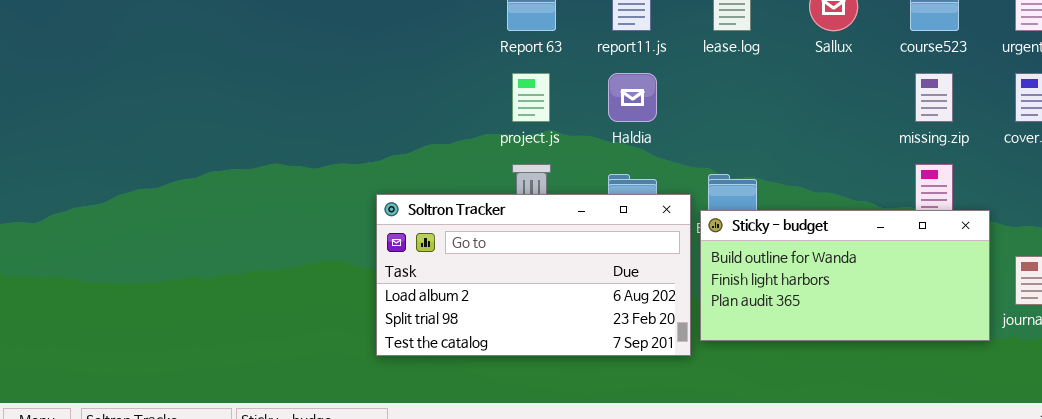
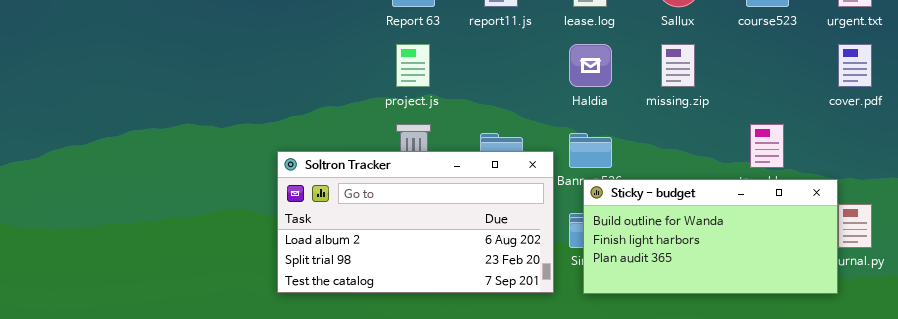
Haldia: [608,73,657,122] -> [569,44,612,87], moved
missing.zip: [915,73,953,122] -> [661,44,695,87], moved
Sticky - budget: [700,210,990,341] -> [583,179,838,294], moved

